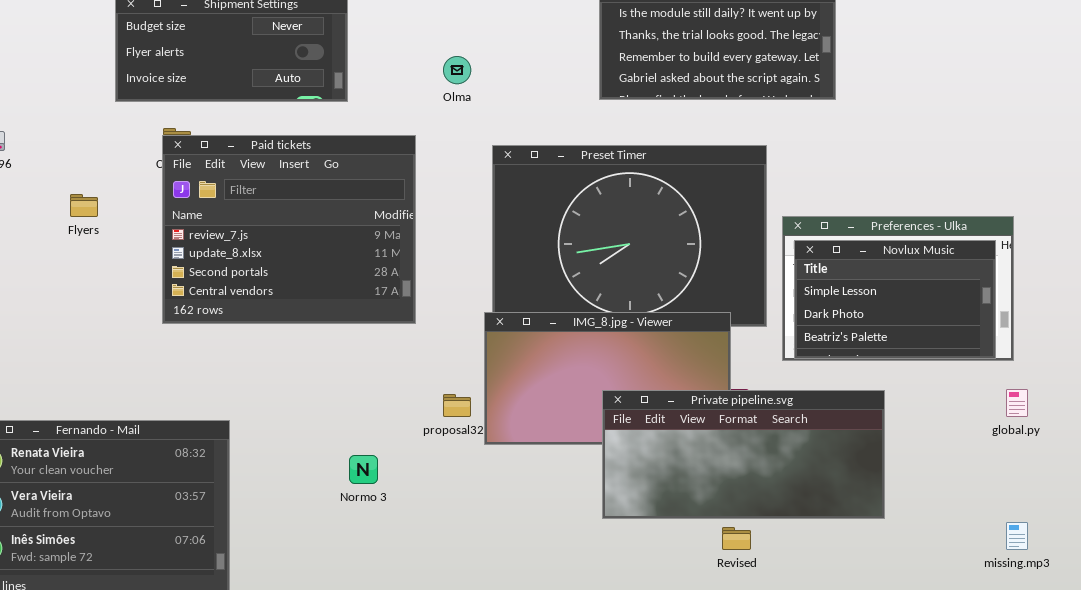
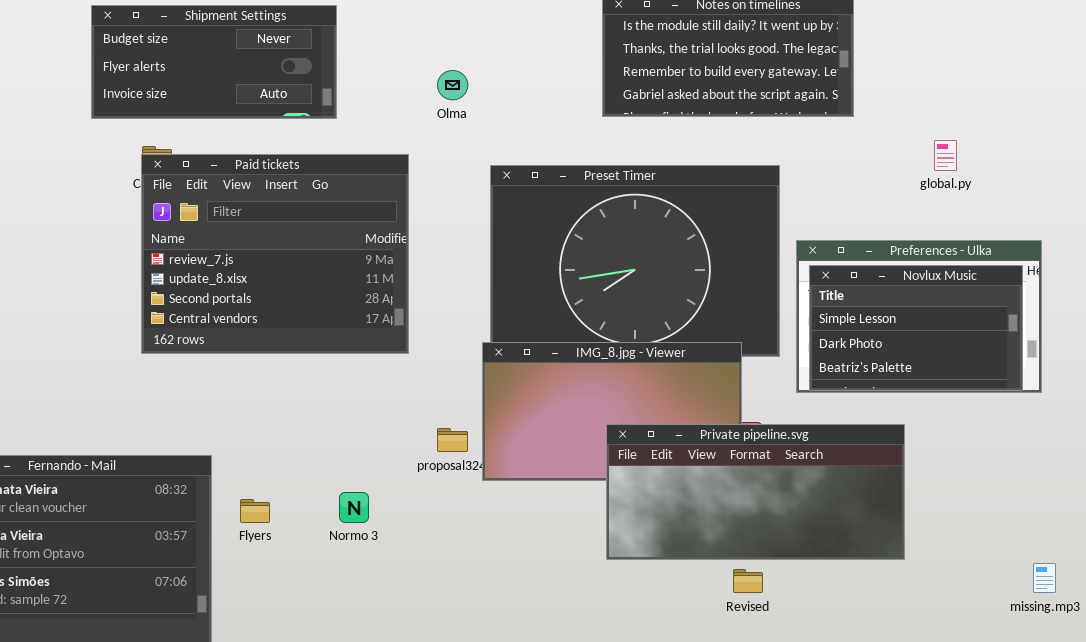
Flyers: [70,194,98,217] -> [240,499,270,523], moved
global.py: [1006,389,1028,417] -> [934,140,957,171], moved

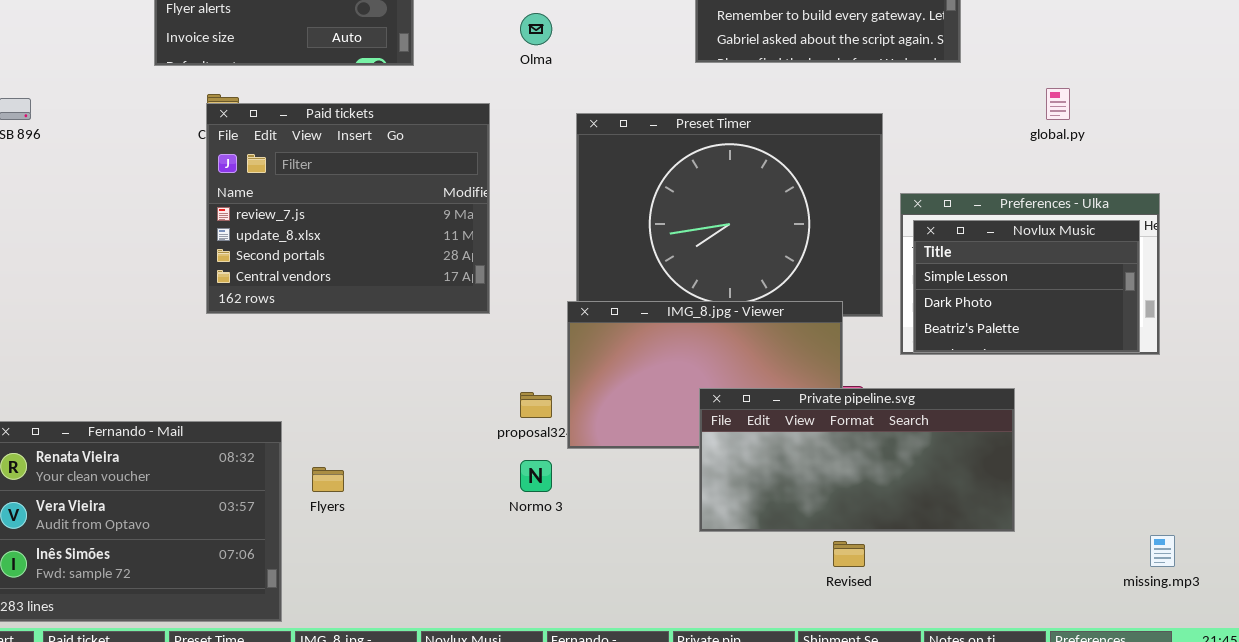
Normo 3: [339,492,369,523] -> [520,460,552,492], moved

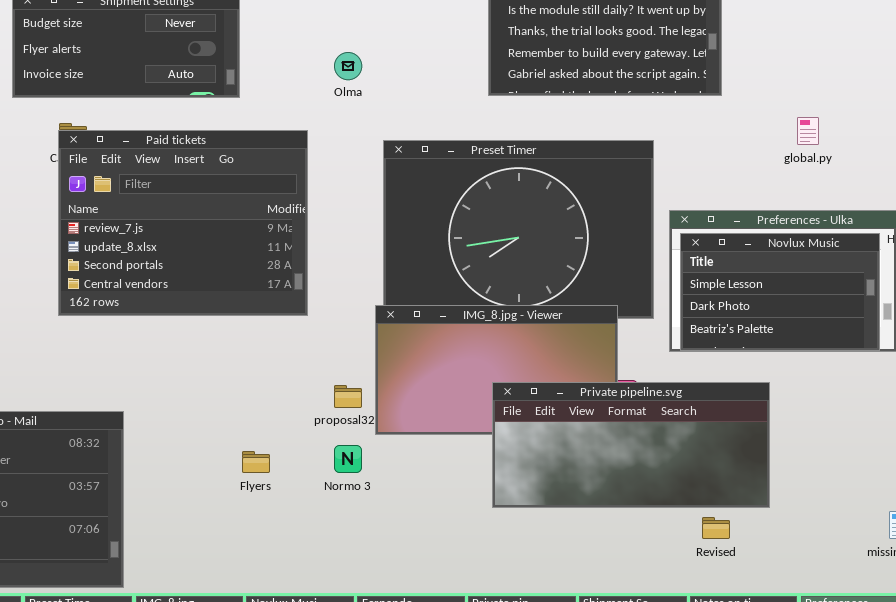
Flyers: [312,467,344,492] -> [242,451,270,473], moved
Revised: [833,541,865,567] -> [702,517,730,539], moved

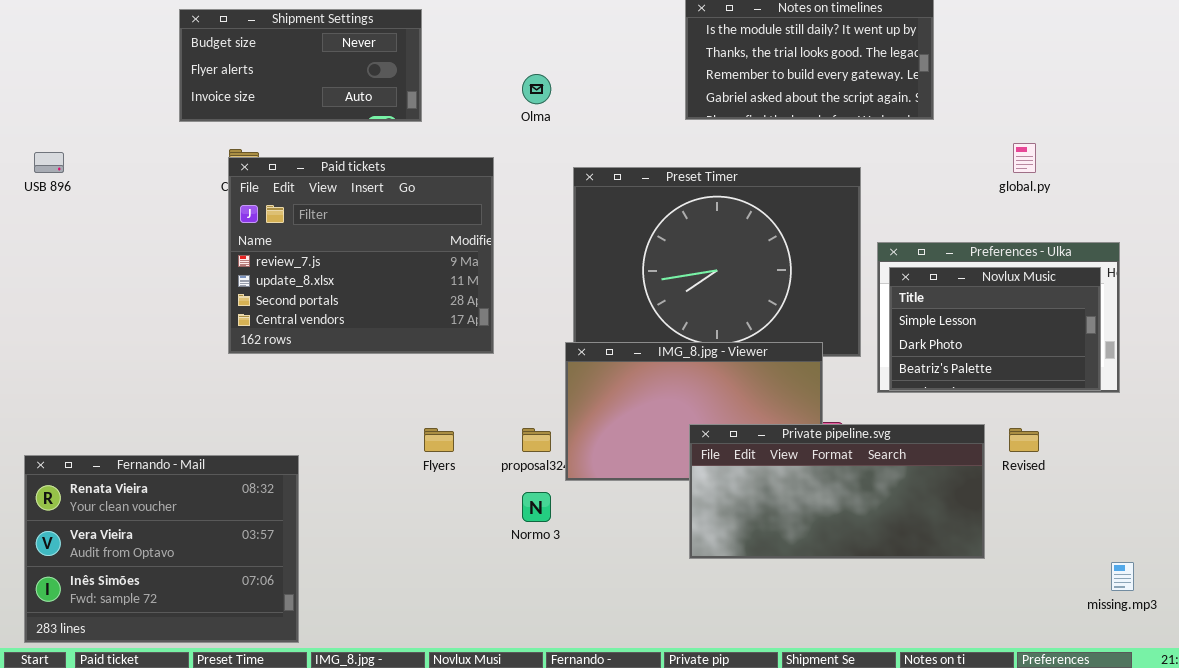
Flyers: [242,451,270,473] -> [424,428,454,452], moved
Revised: [702,517,730,539] -> [1009,428,1039,452], moved

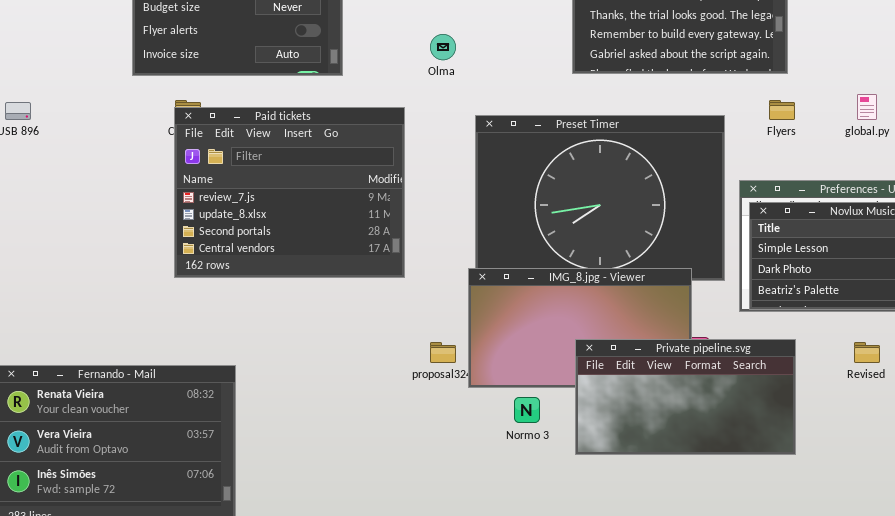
Private pipeline.svg: [689,424,985,559] -> [575,339,796,455], resized
Flyers: [424,428,454,452] -> [769,100,795,120], moved
Normo 3: [522,492,551,522] -> [514,397,540,423], moved

